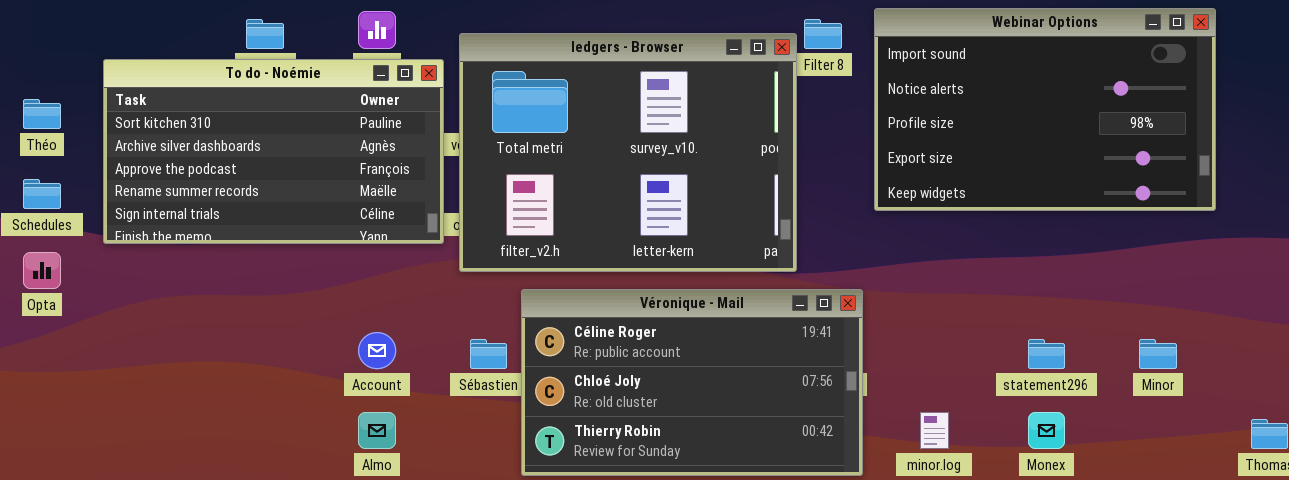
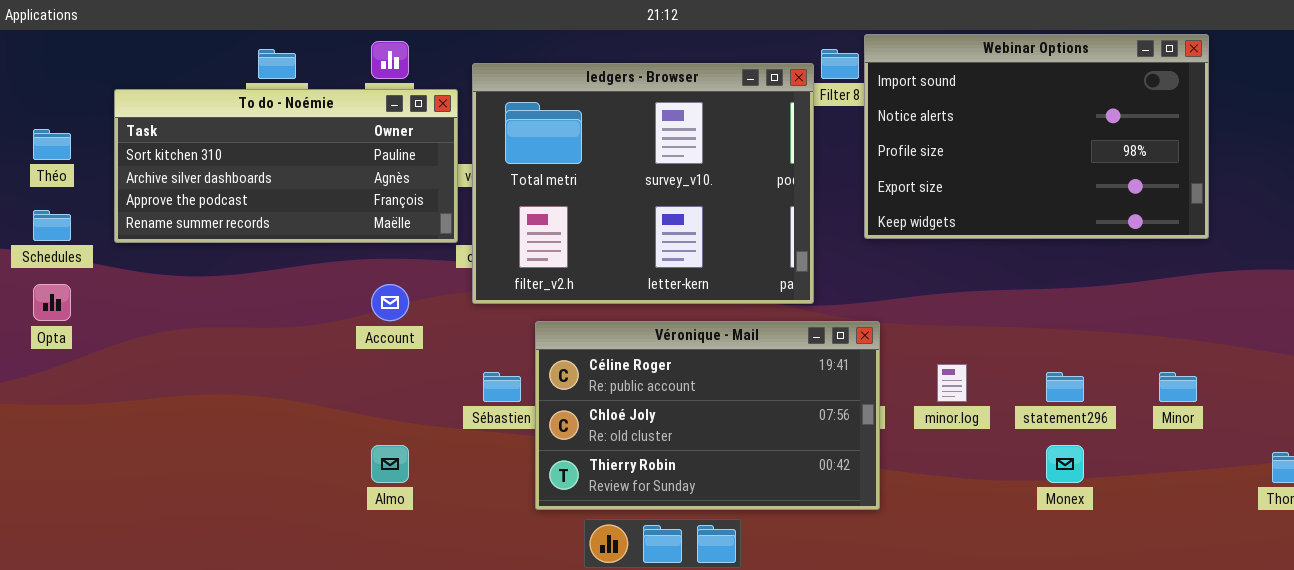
Webinar Options: [874,8,1216,211] -> [864,34,1209,239], moved
To do - Noémie: [103,59,444,244] -> [114,89,458,243], resized
Account: [358,332,396,369] -> [371,284,409,321], moved
minor.log: [920,412,949,449] -> [937,364,967,402], moved

